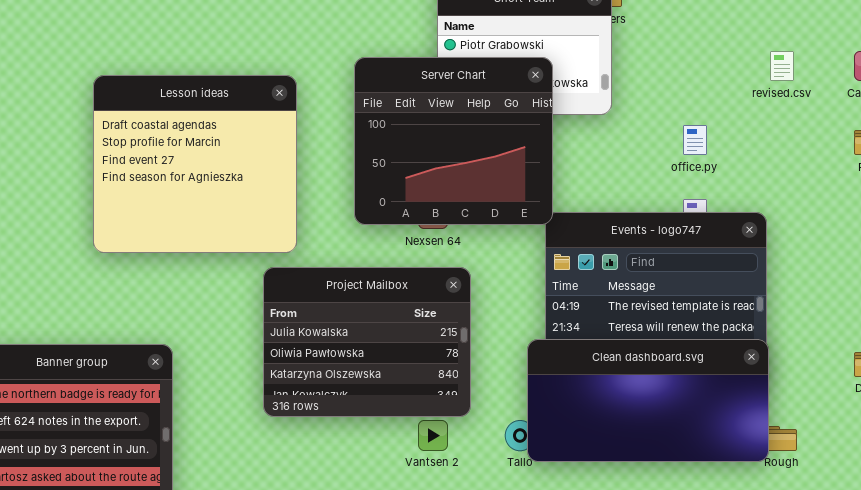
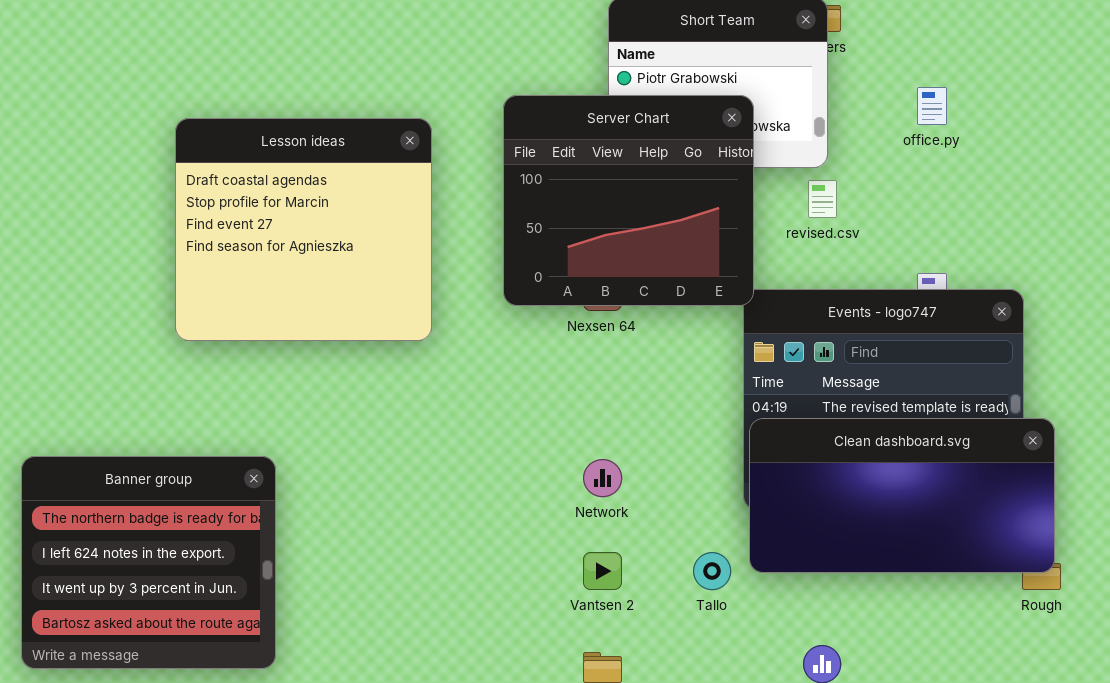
revised.csv: [770,51,794,81] -> [808,180,837,218], moved
office.py: [683,125,707,155] -> [917,87,947,125], moved
Project Mailbox: [263,267,471,417] -> none, closed
Clean dashboard.svg: [527,339,769,462] -> [749,418,1055,573], moved

